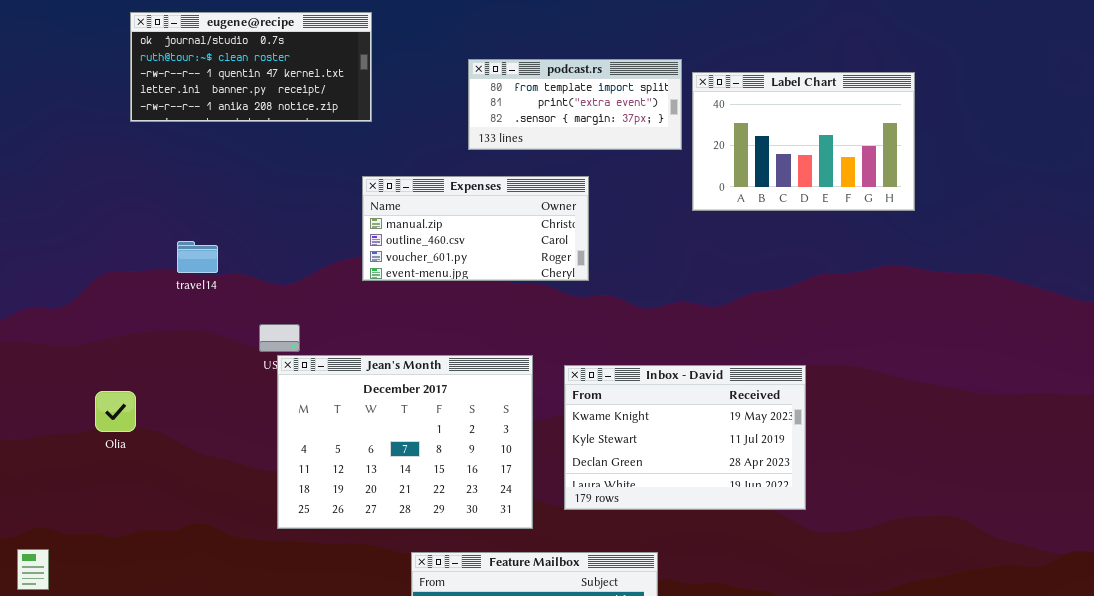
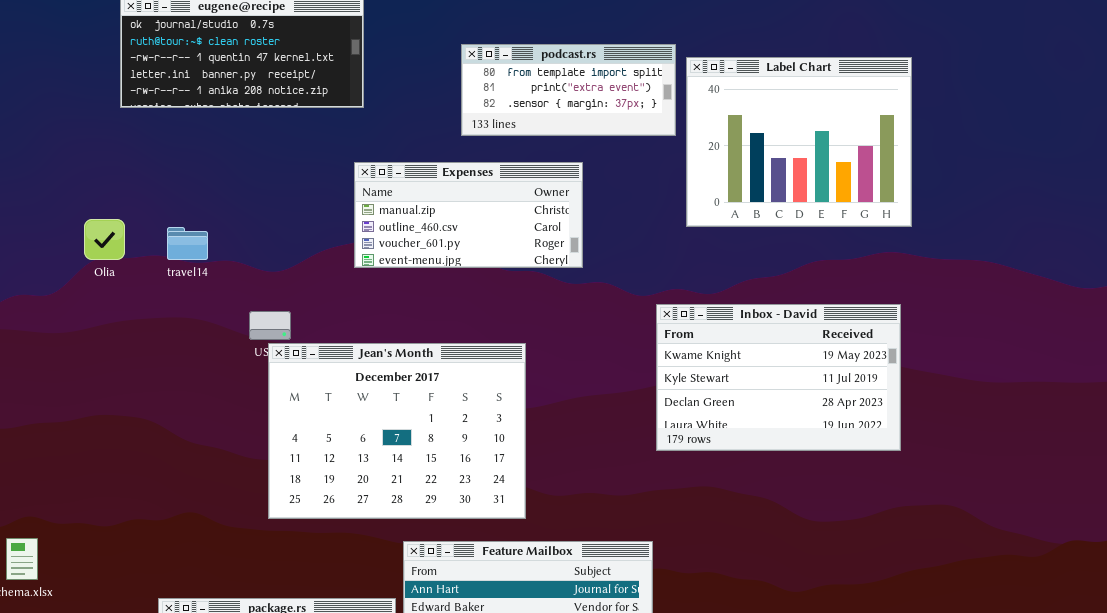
Label Chart: [692,72,915,211] -> [686,57,912,227], resized
Inbox - David: [564,365,806,510] -> [656,304,901,451], moved
Olia: [95,391,136,432] -> [84,219,125,260], moved

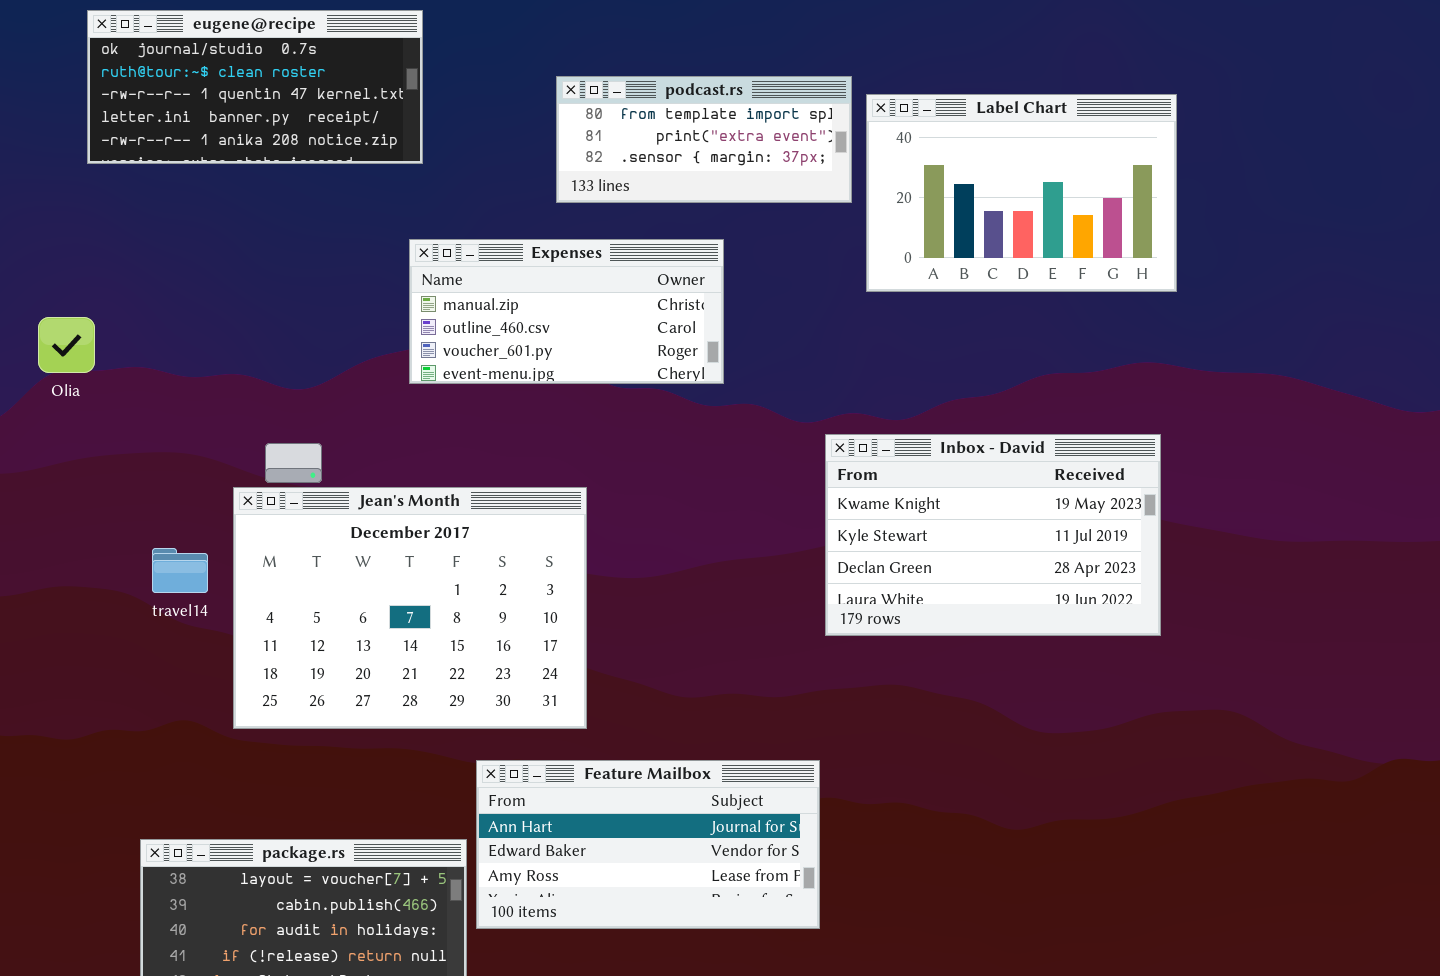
Label Chart: [686,57,912,227] -> [866,94,1177,292], resized
travel14: [167,227,208,260] -> [152,548,208,593], moved
Jean's Month: [268,343,526,519] -> [233,487,587,729], moved

